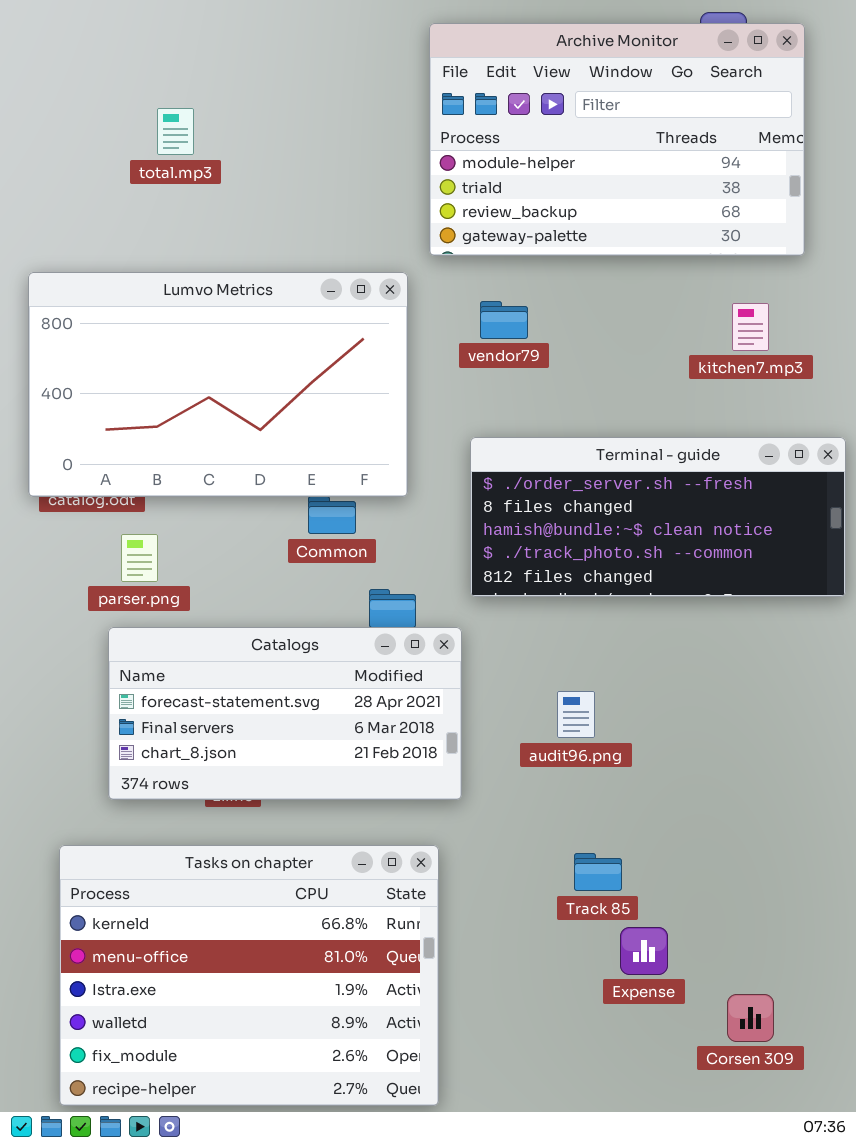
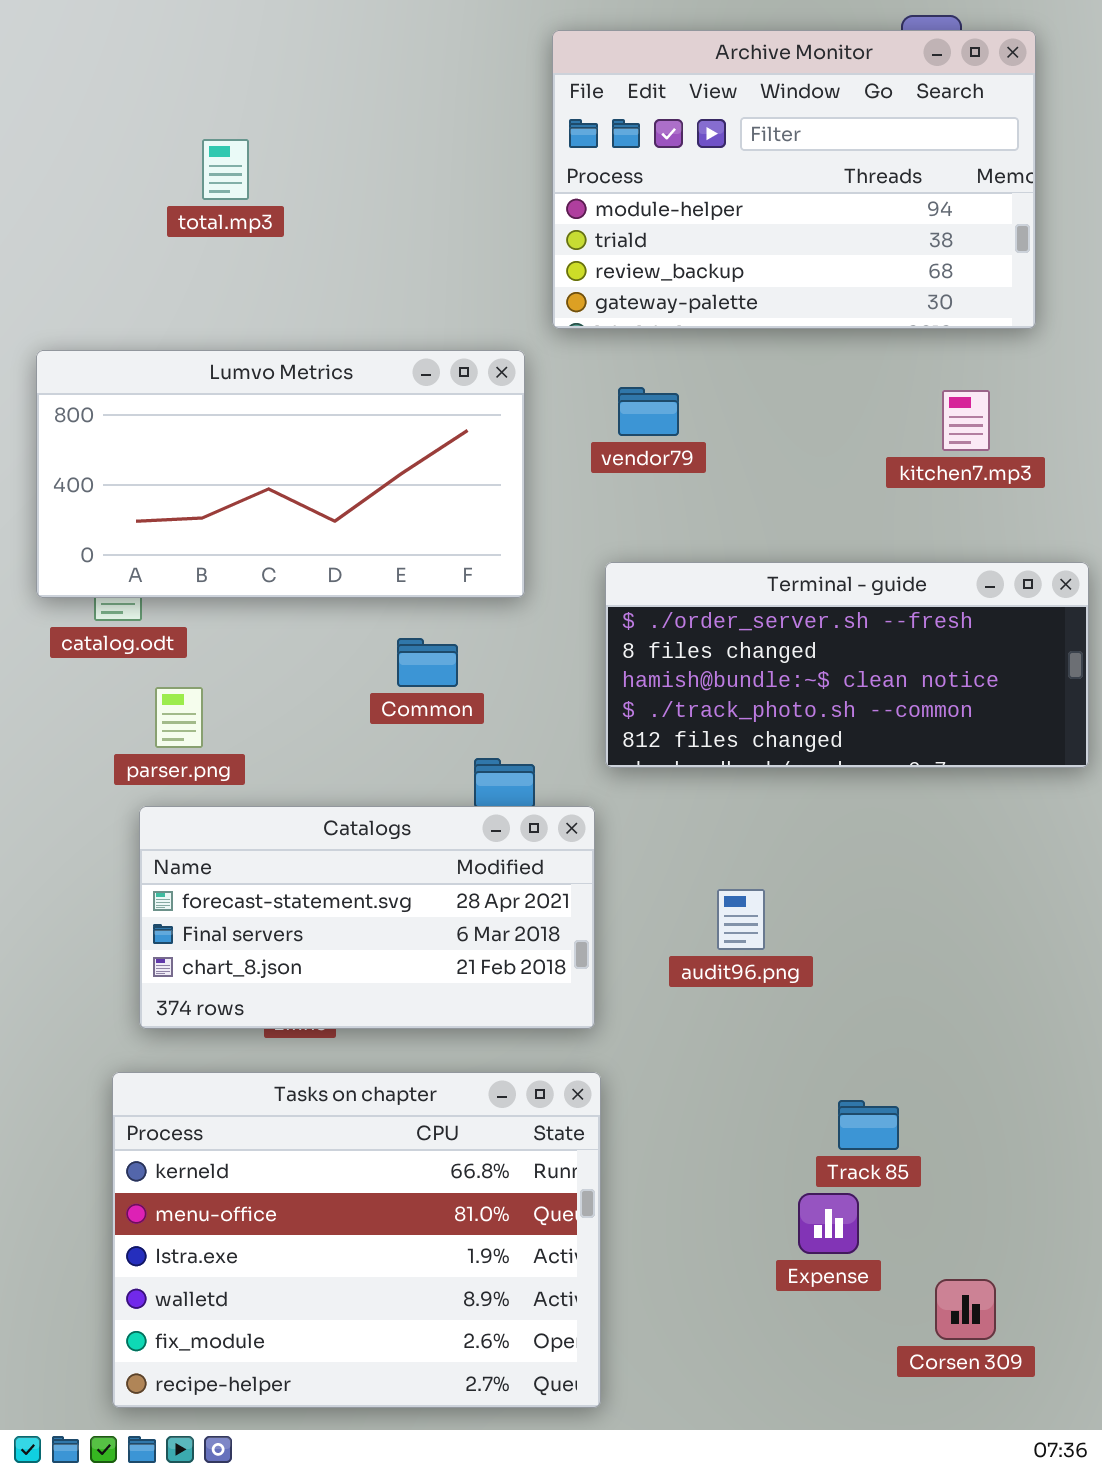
Lumvo Metrics: [28,272,408,497] -> [36,350,525,598], resized
Tasks on chapter: [59,845,439,1106] -> [112,1072,601,1408], moved
Track 85: [574,853,622,891] -> [838,1100,899,1150], moved

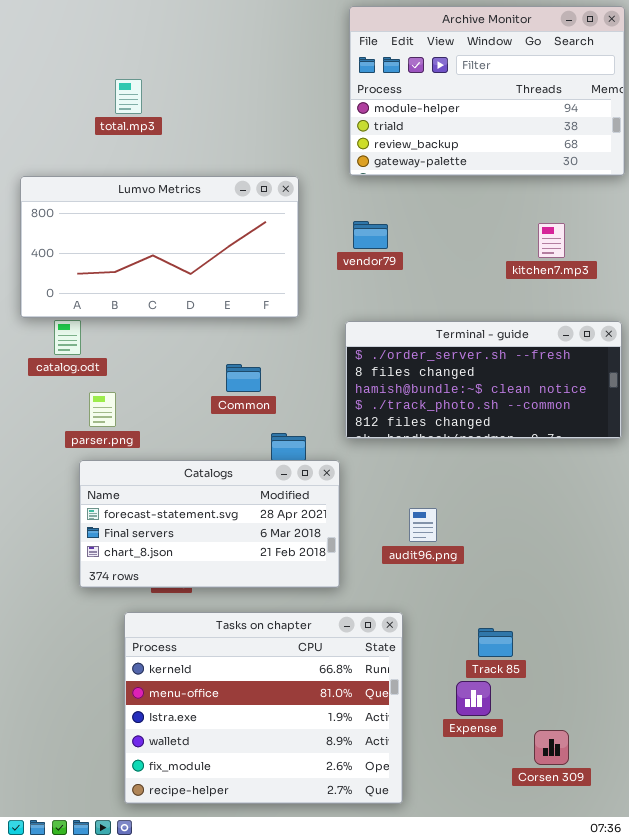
Archive Monitor: [552,30,1036,329] -> [349,6,625,176], moved
Lumvo Metrics: [36,350,525,598] -> [20,176,299,318], moved
Tasks on chapter: [112,1072,601,1408] -> [124,612,403,804], moved

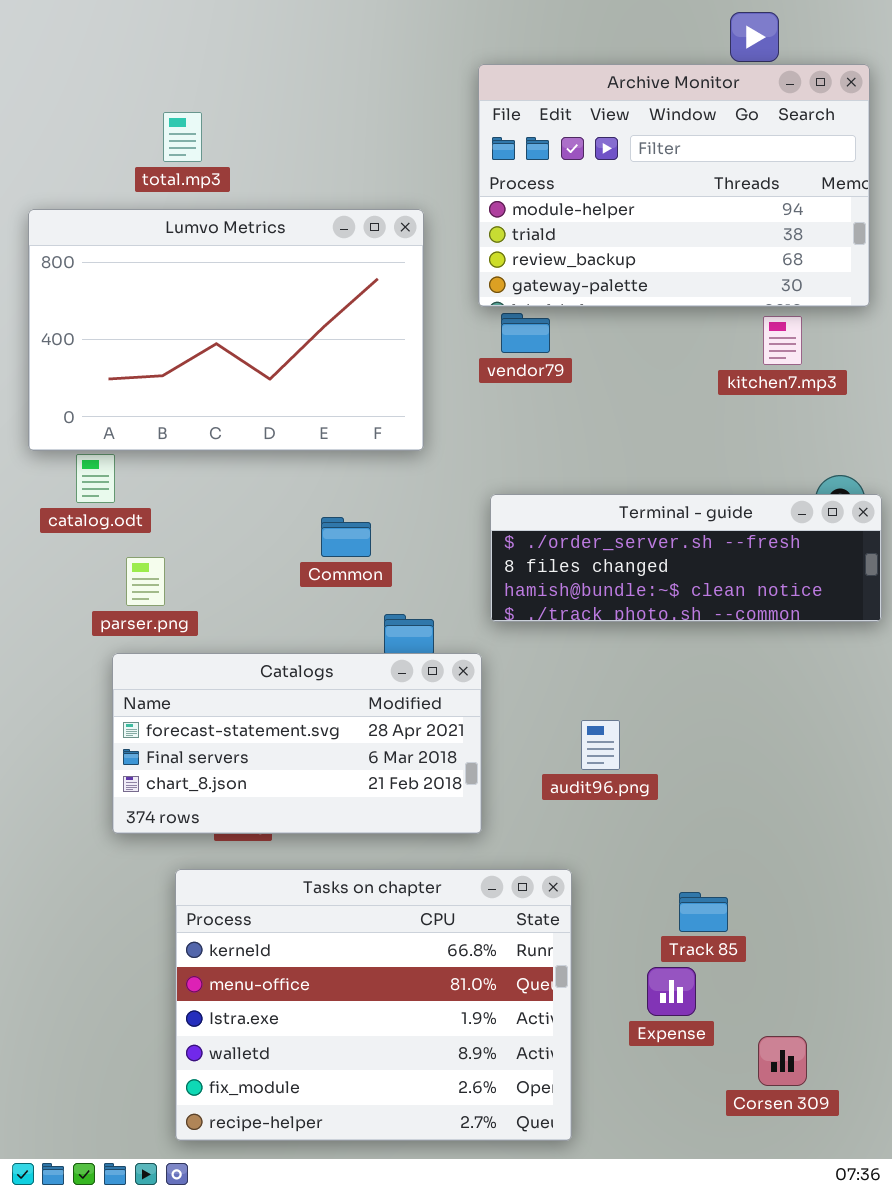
Archive Monitor: [349,6,625,176] -> [478,64,870,307], moved
Lumvo Metrics: [20,176,299,318] -> [28,209,424,451], resized
Terminal - guide: [345,321,622,439] -> [490,494,882,622], resized

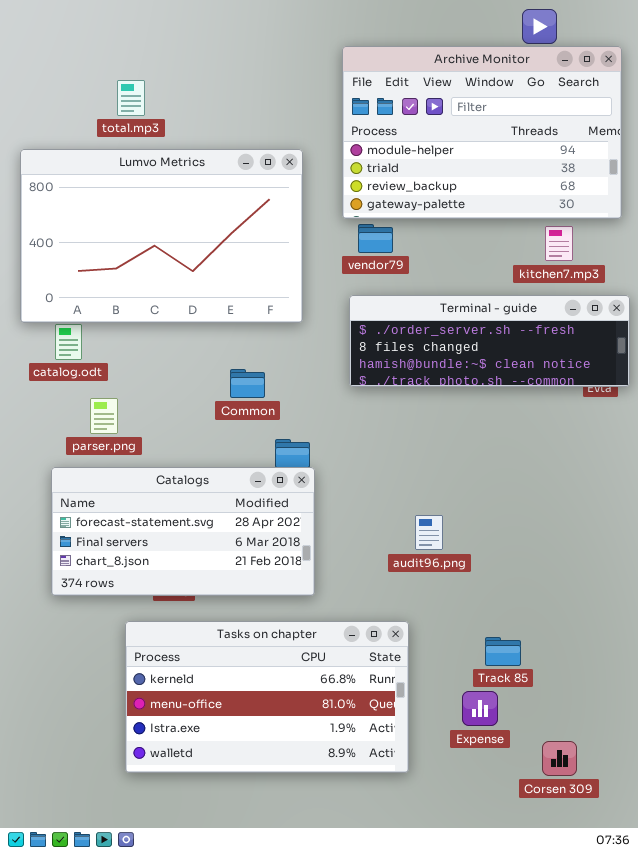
Terminal - guide: [490,494,882,622] -> [349,295,630,387], moved
Catalogs: [112,653,482,834] -> [51,467,315,596], moved
Tasks on chapter: [175,869,572,1141] -> [125,621,409,773], resized

